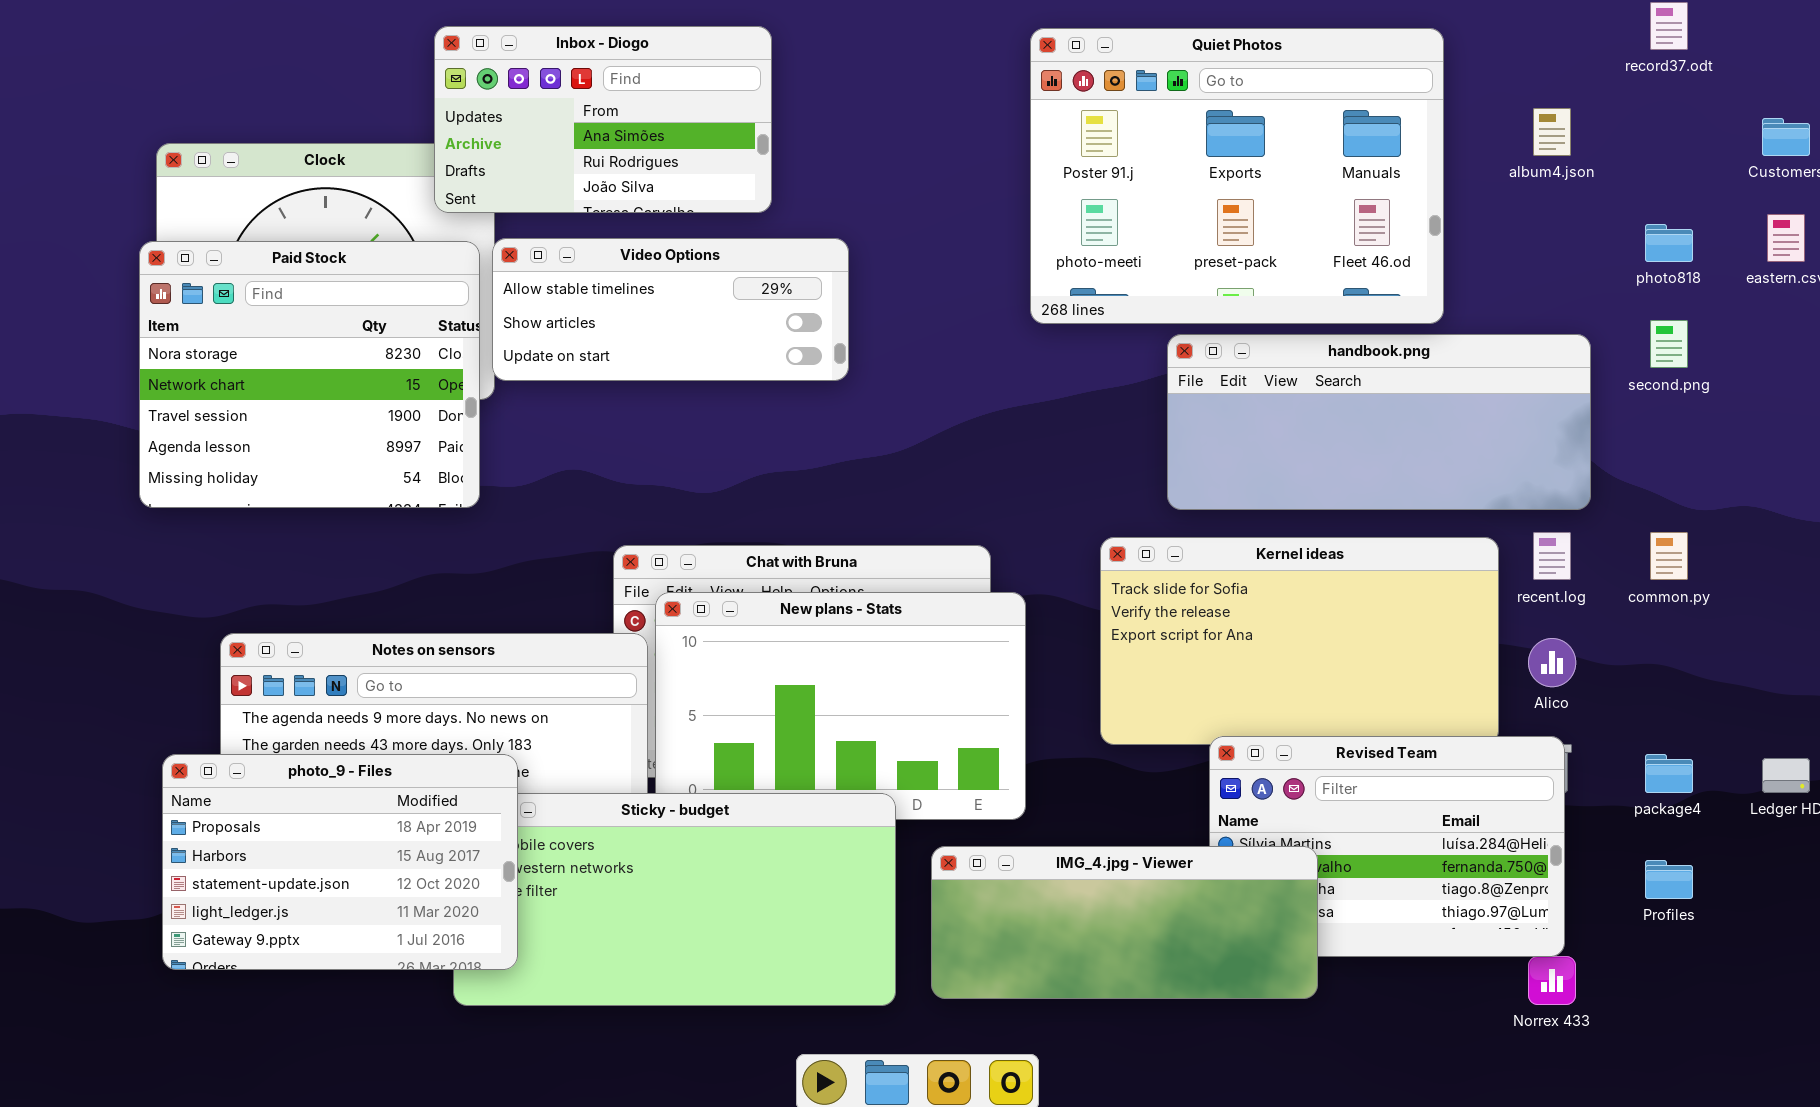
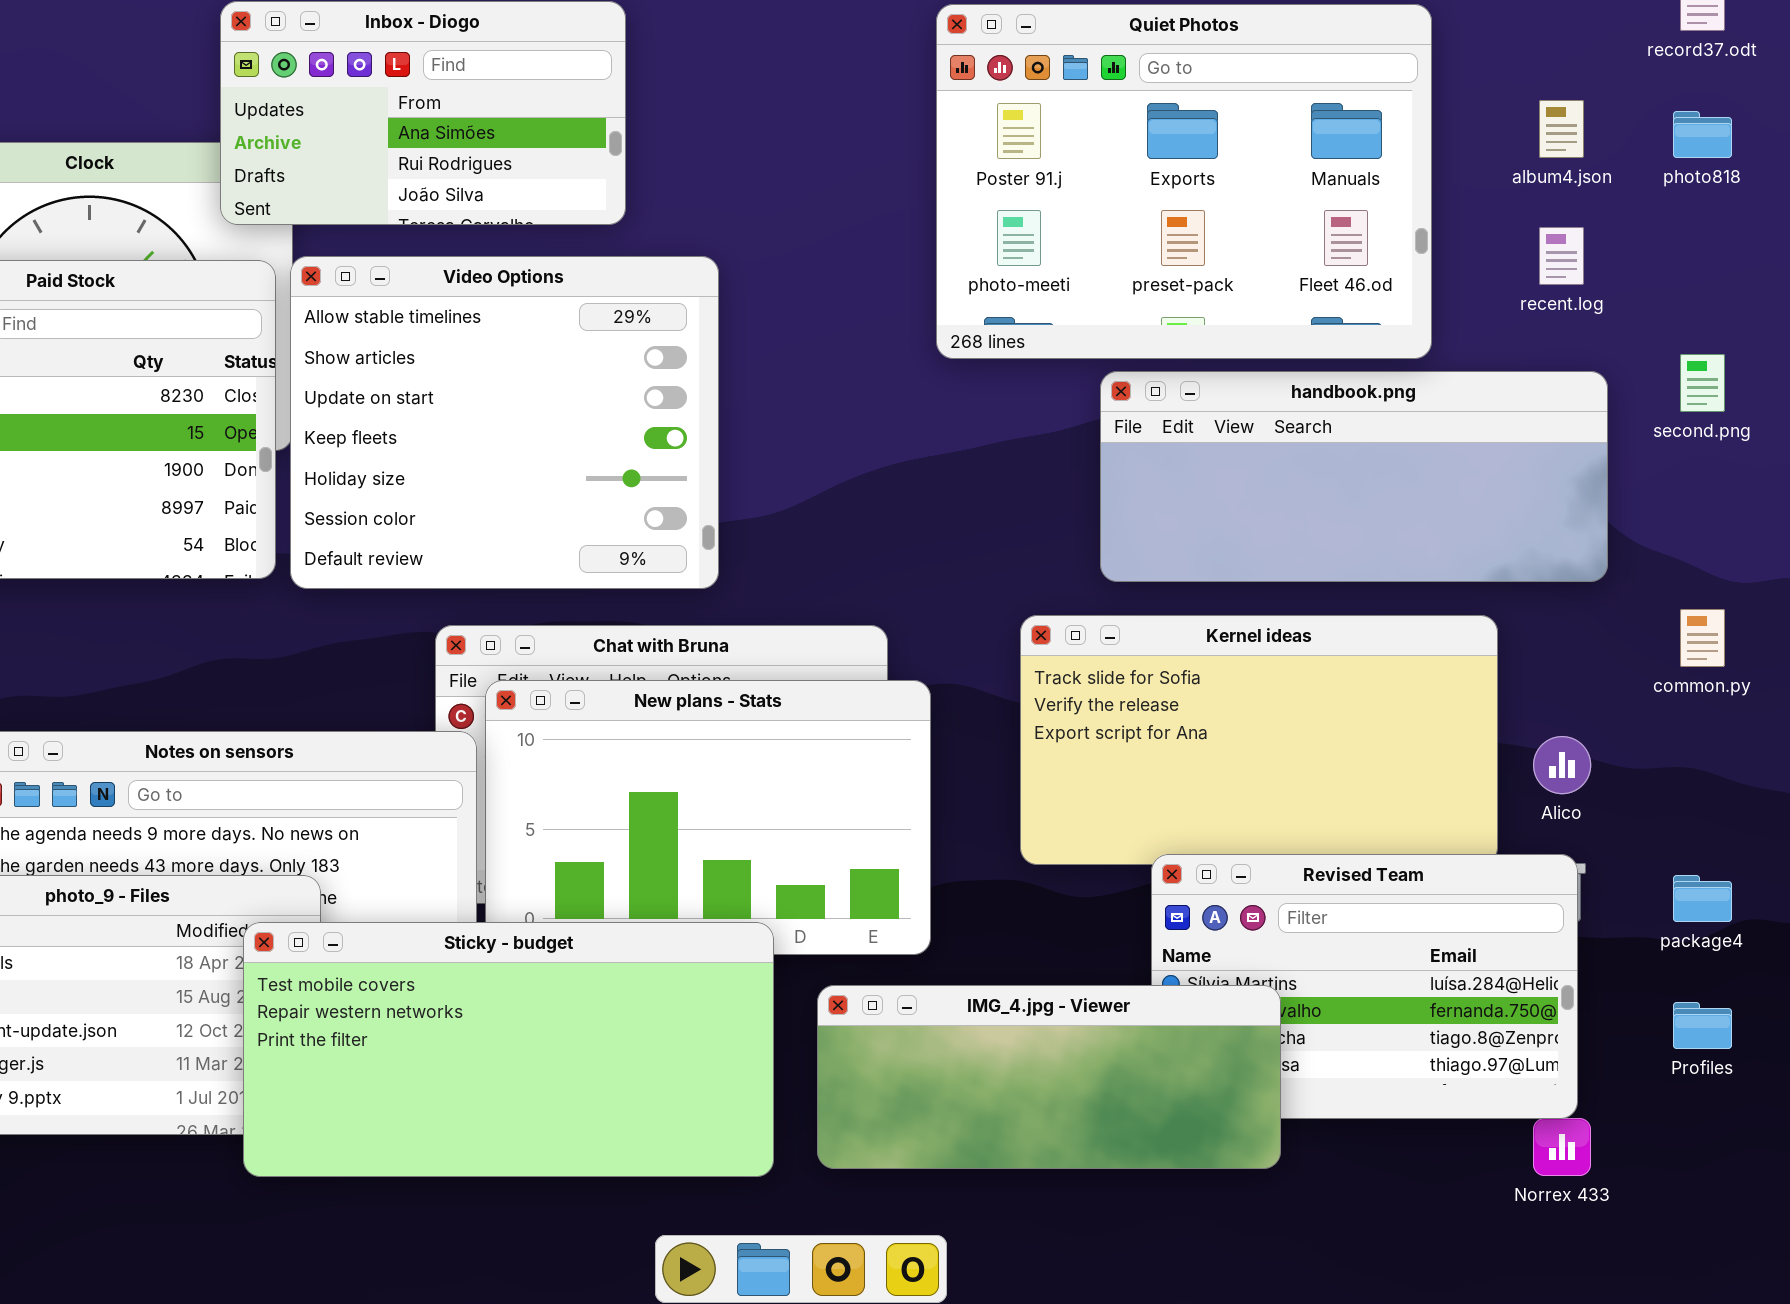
photo818: [1645,224,1693,262] -> [1673,111,1732,158], moved
Video Options: [492,238,849,381] -> [290,256,719,589], resized
recent.log: [1533,532,1571,580] -> [1539,227,1584,285], moved
Sticky - budget: [453,793,896,1006] -> [243,922,774,1177], raised

